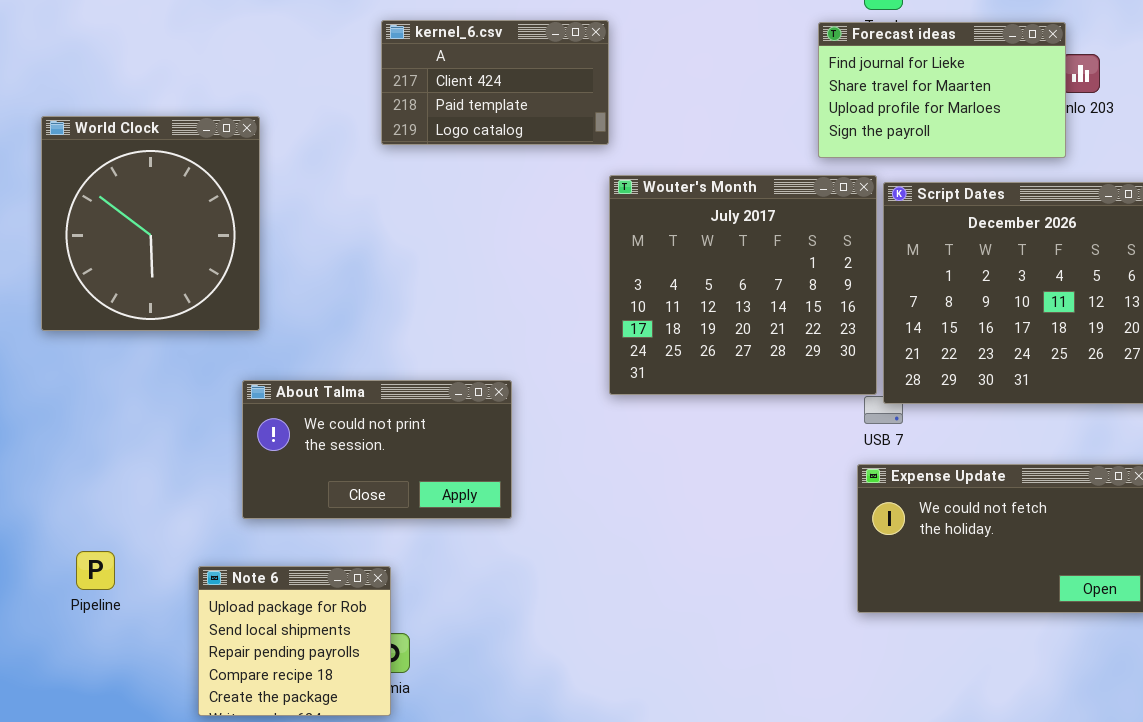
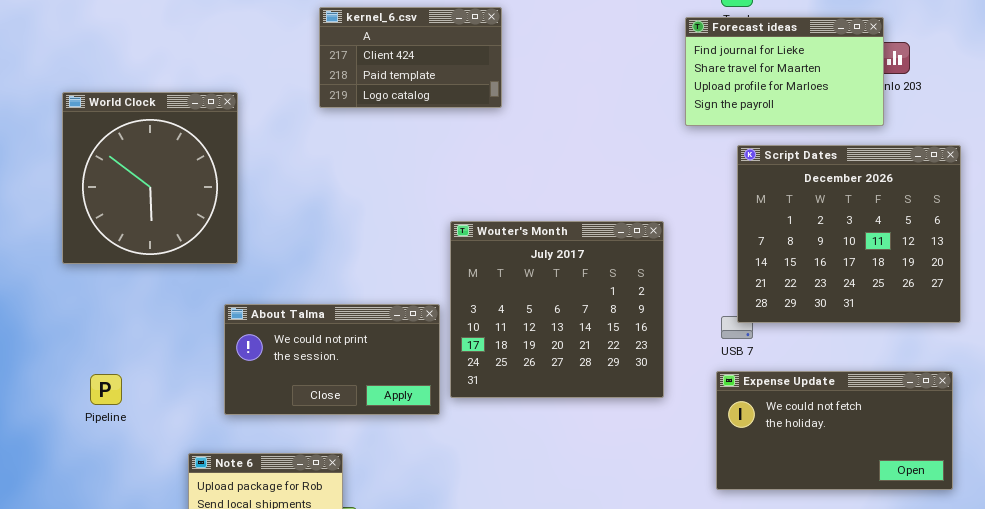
kernel_6.csv: [381,20,609,145] -> [319,7,502,108], moved
Wouter's Month: [609,175,877,395] -> [450,221,664,398], moved
Pipeline: [76,551,115,590] -> [90,374,122,405], moved

